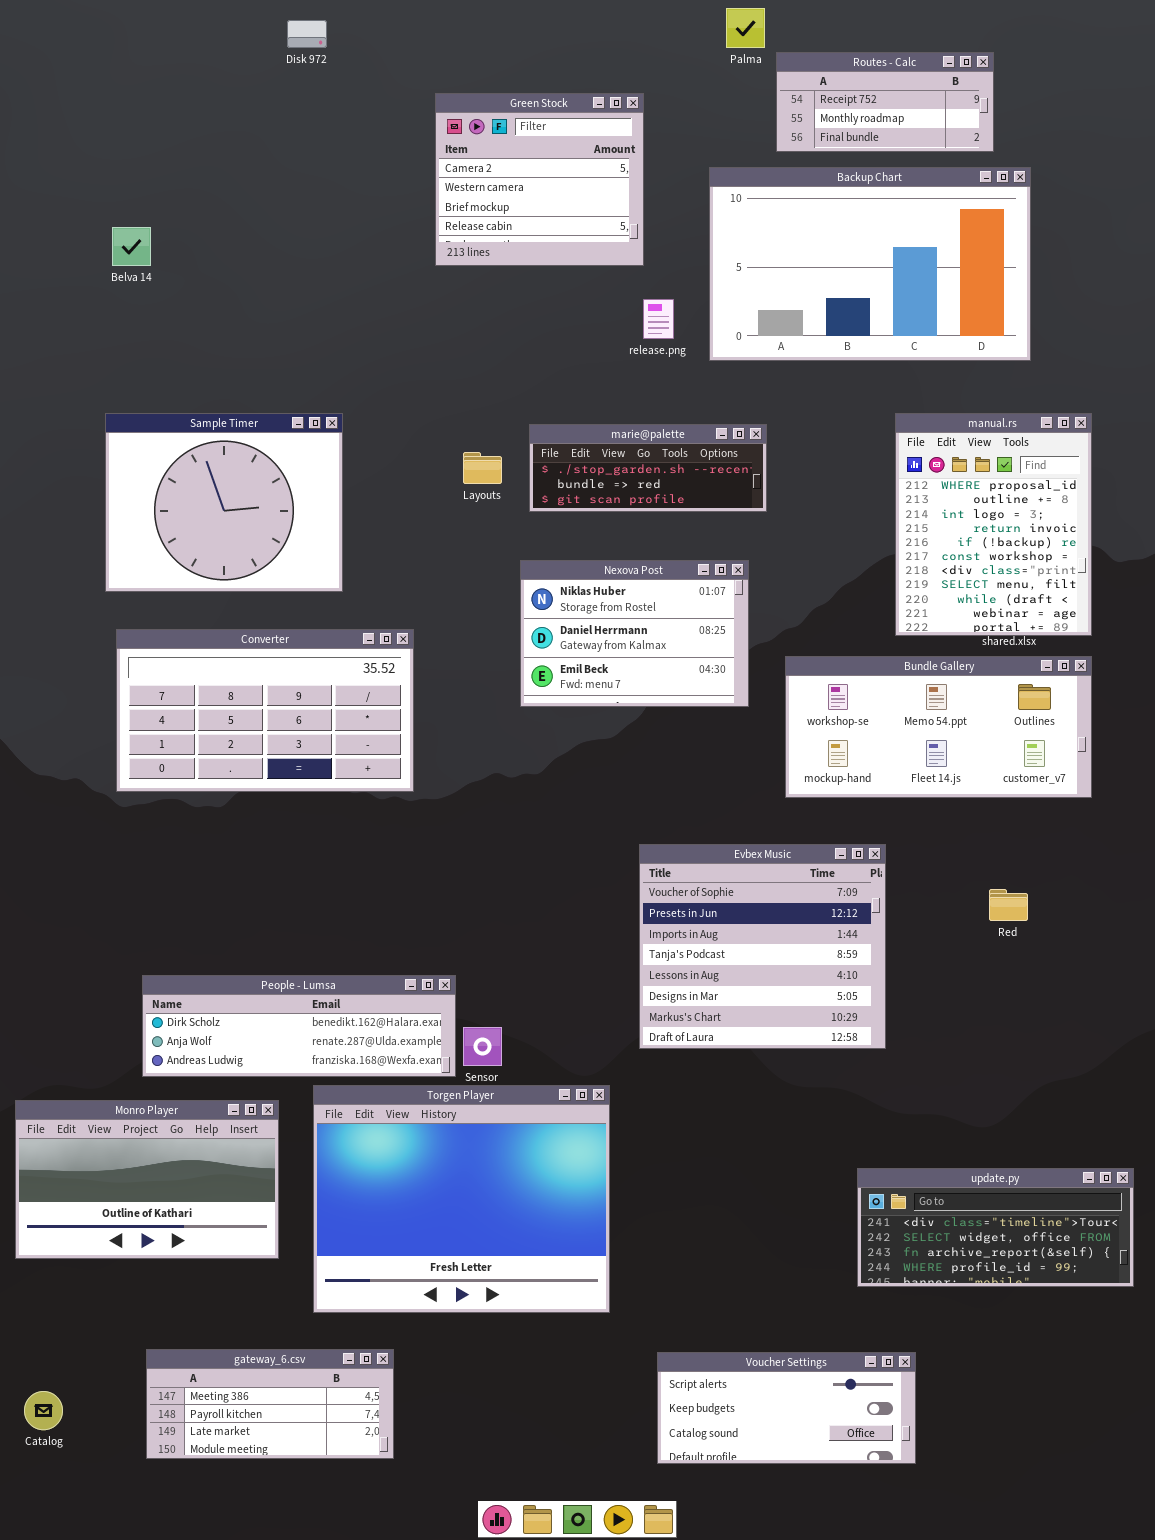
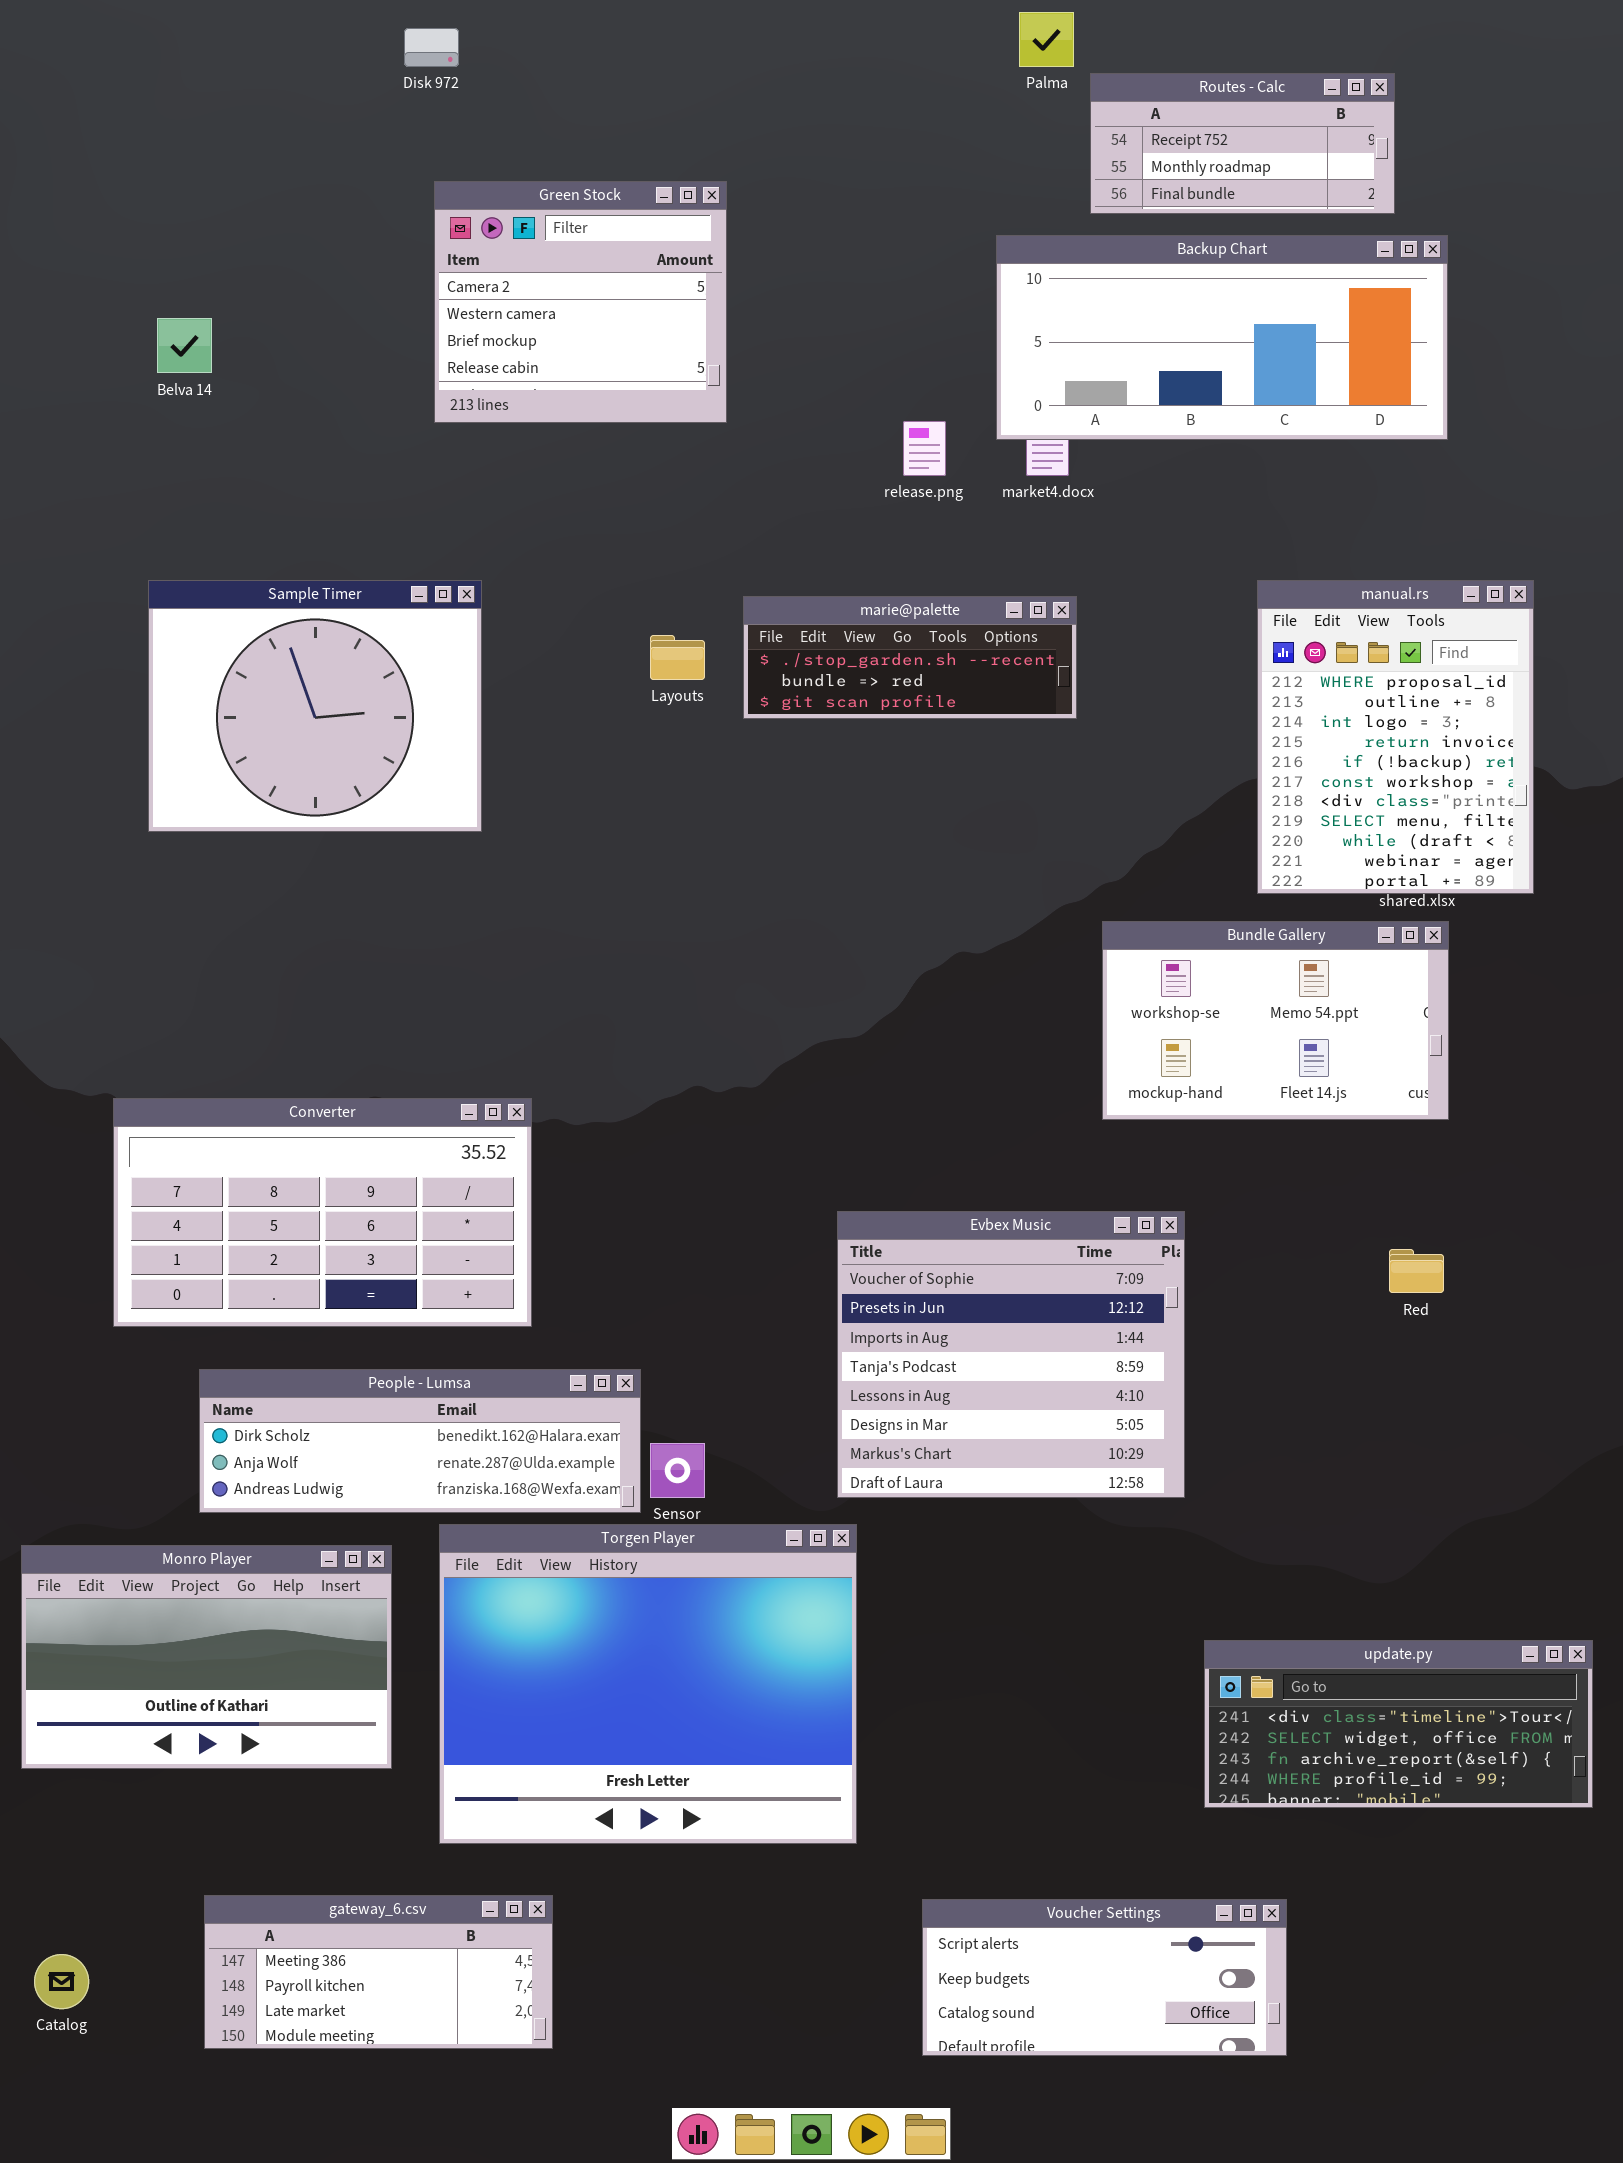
Green Stock: [435,93,644,266] -> [434,181,727,423], moved
Backup Chart: [709,167,1031,361] -> [996,235,1448,440], resized
Nexova Post: [520,560,749,707] -> none, closed
Converter: [116,629,414,792] -> [113,1098,532,1327], moved
Bundle Gallery: [785,656,1092,798] -> [1102,921,1449,1120], resized
Evbex Music: [639,844,886,1049] -> [837,1211,1185,1498], moved

